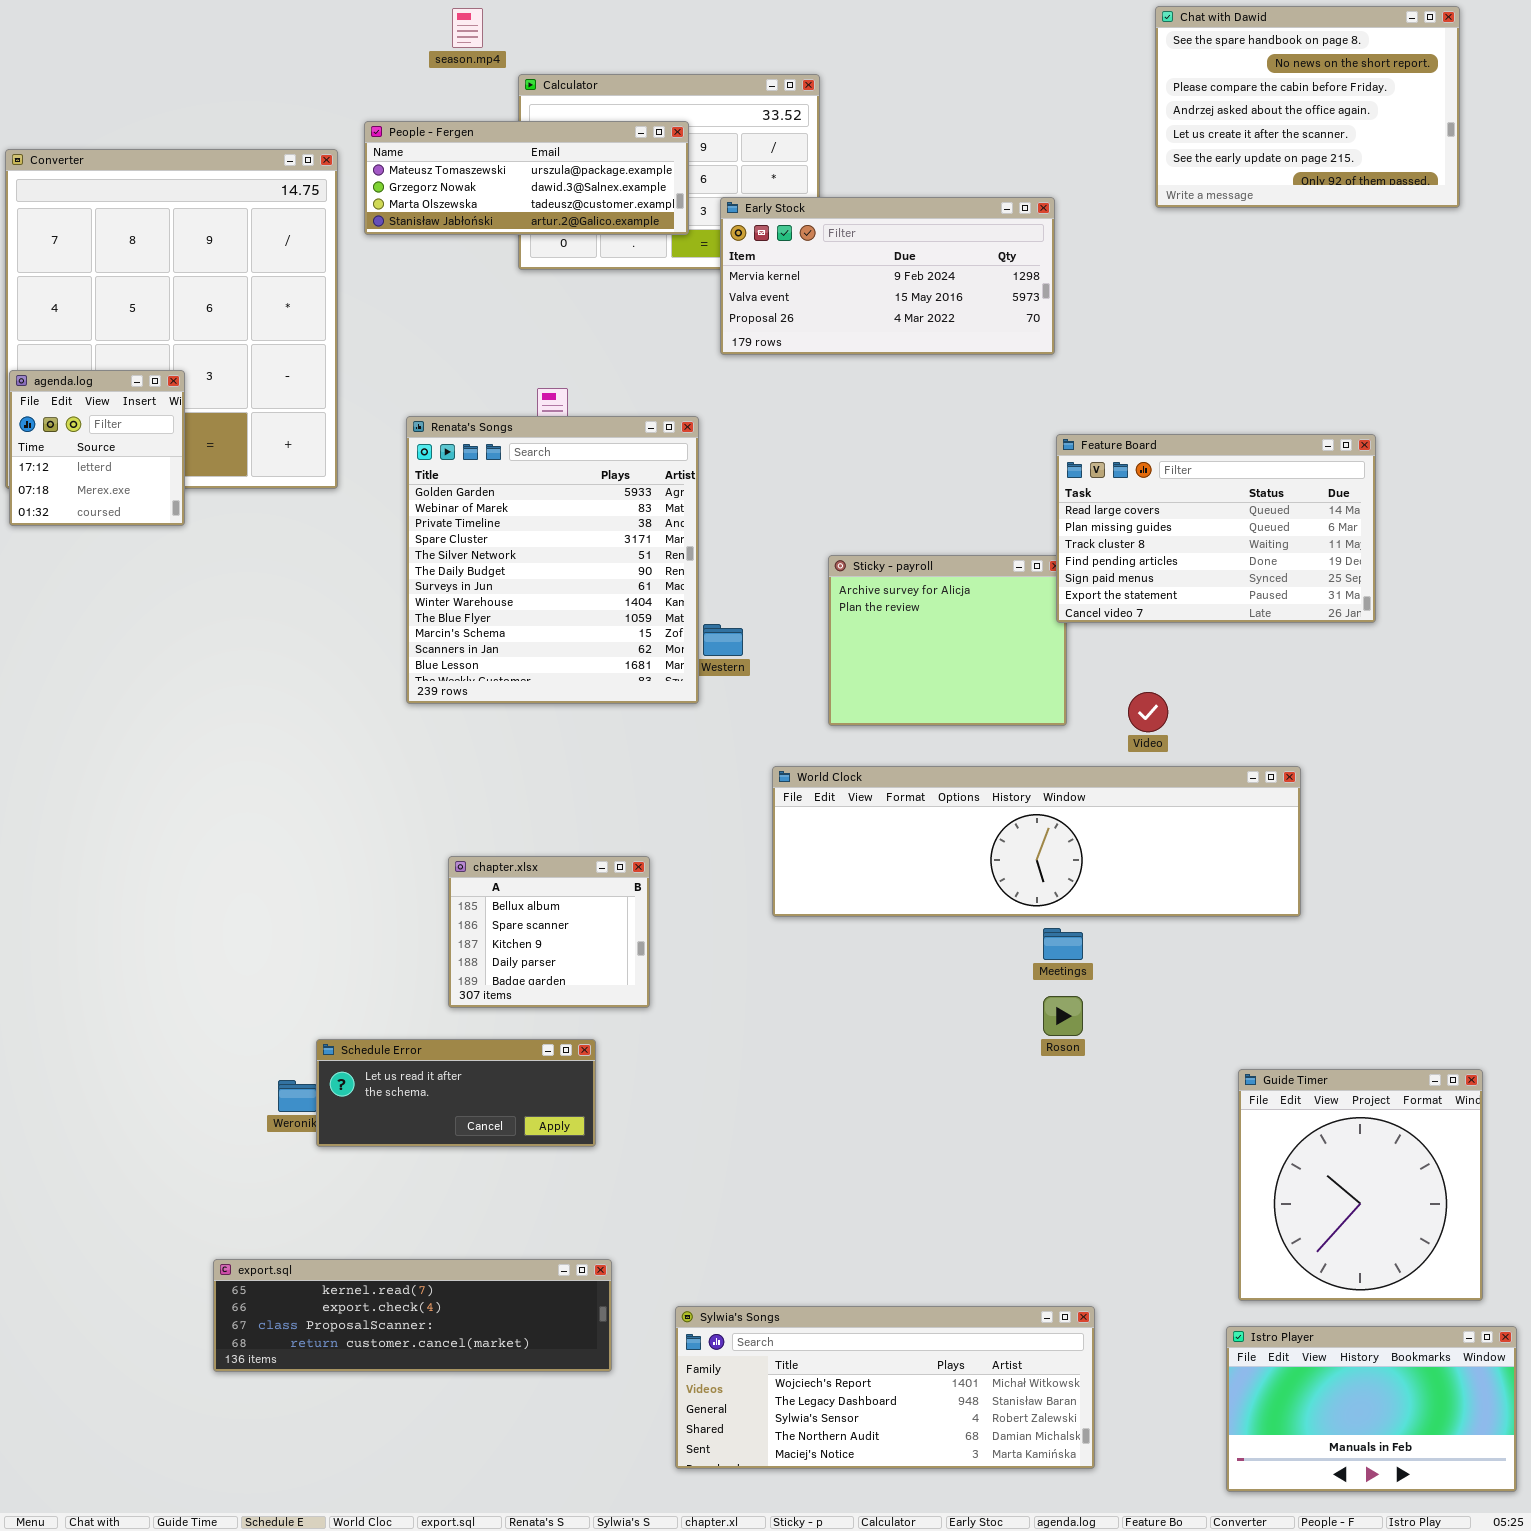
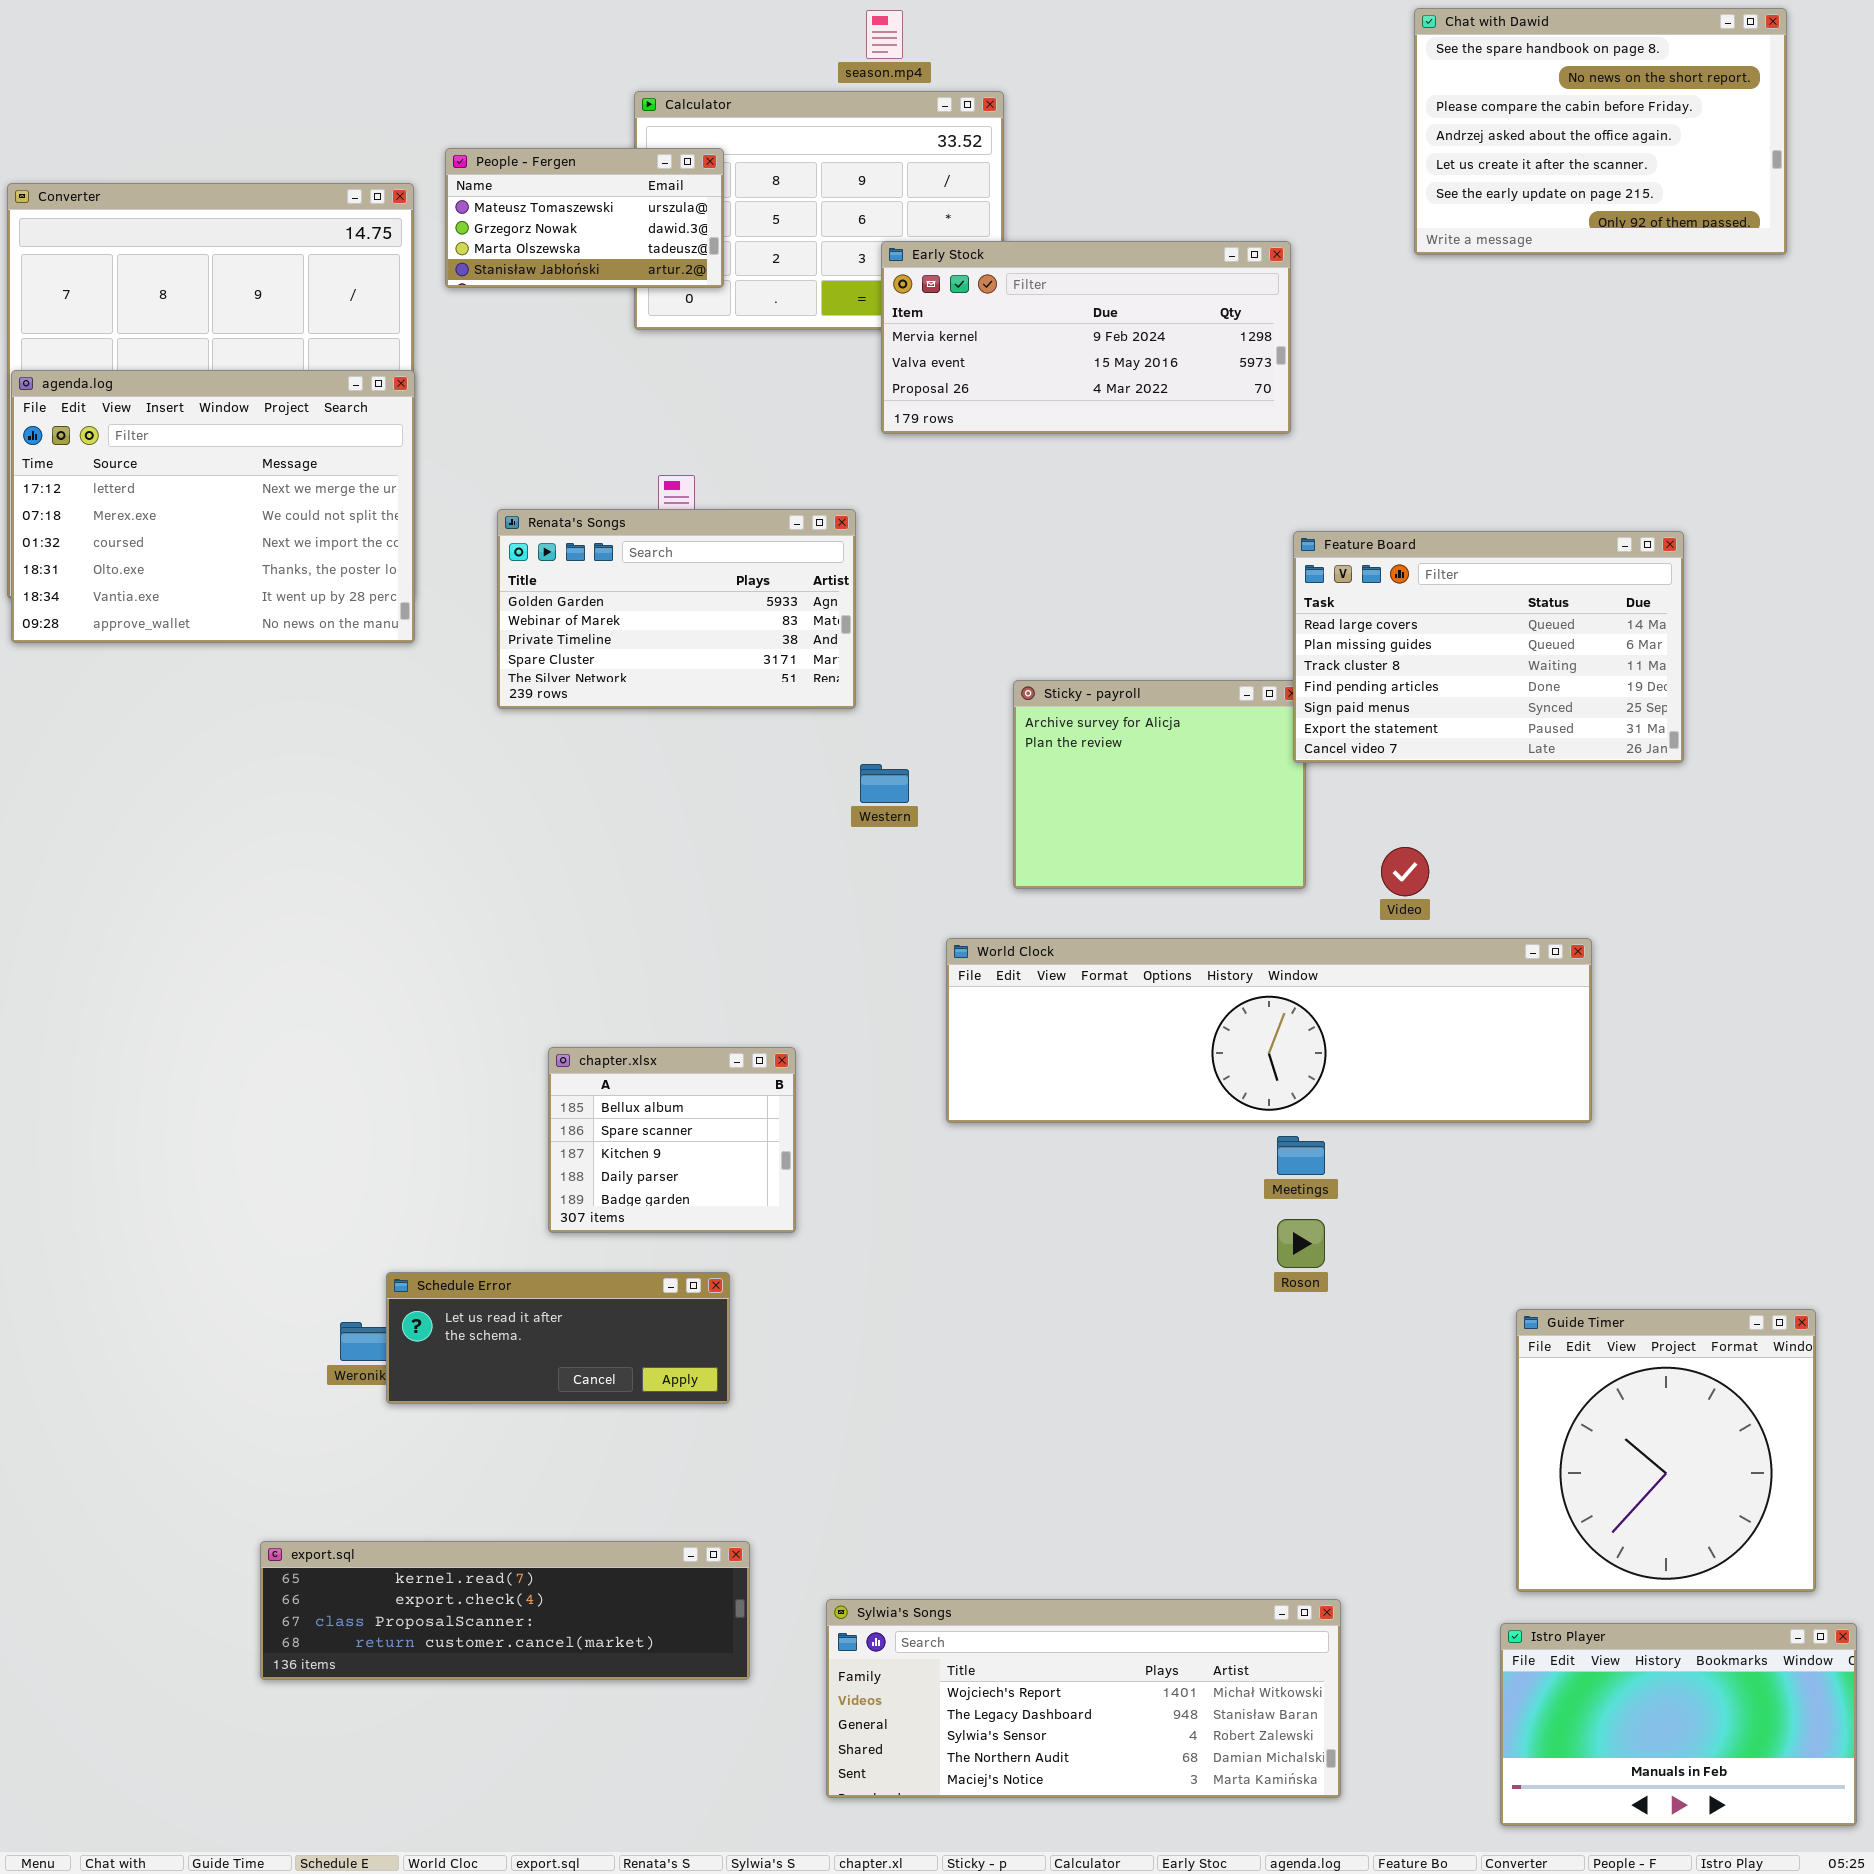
season.mp4: [452,8,483,48] -> [866,10,903,59], moved
People - Fergen: [364,121,689,235] -> [445,148,724,288], resized
agenda.log: [9,370,185,526] -> [11,370,415,643], resized
Renata's Songs: [406,416,699,704] -> [497,509,856,709], resized

